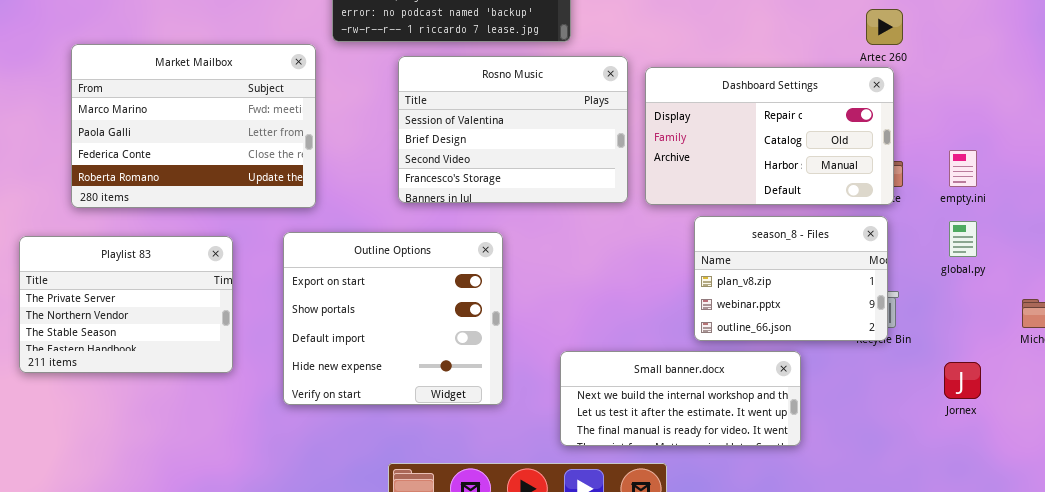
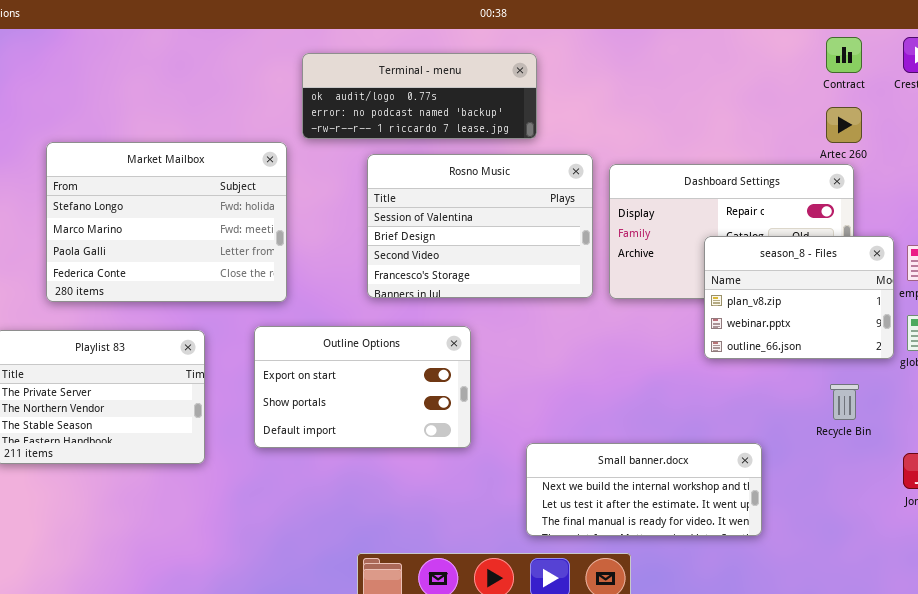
Market Mailbox: [71,44,316,208] -> [46,142,287,302], scrolled up 1 row
season_8 - Files: [694,216,888,341] -> [704,236,894,359], moved
Outline Options: [283,232,503,405] -> [254,326,471,448], resized

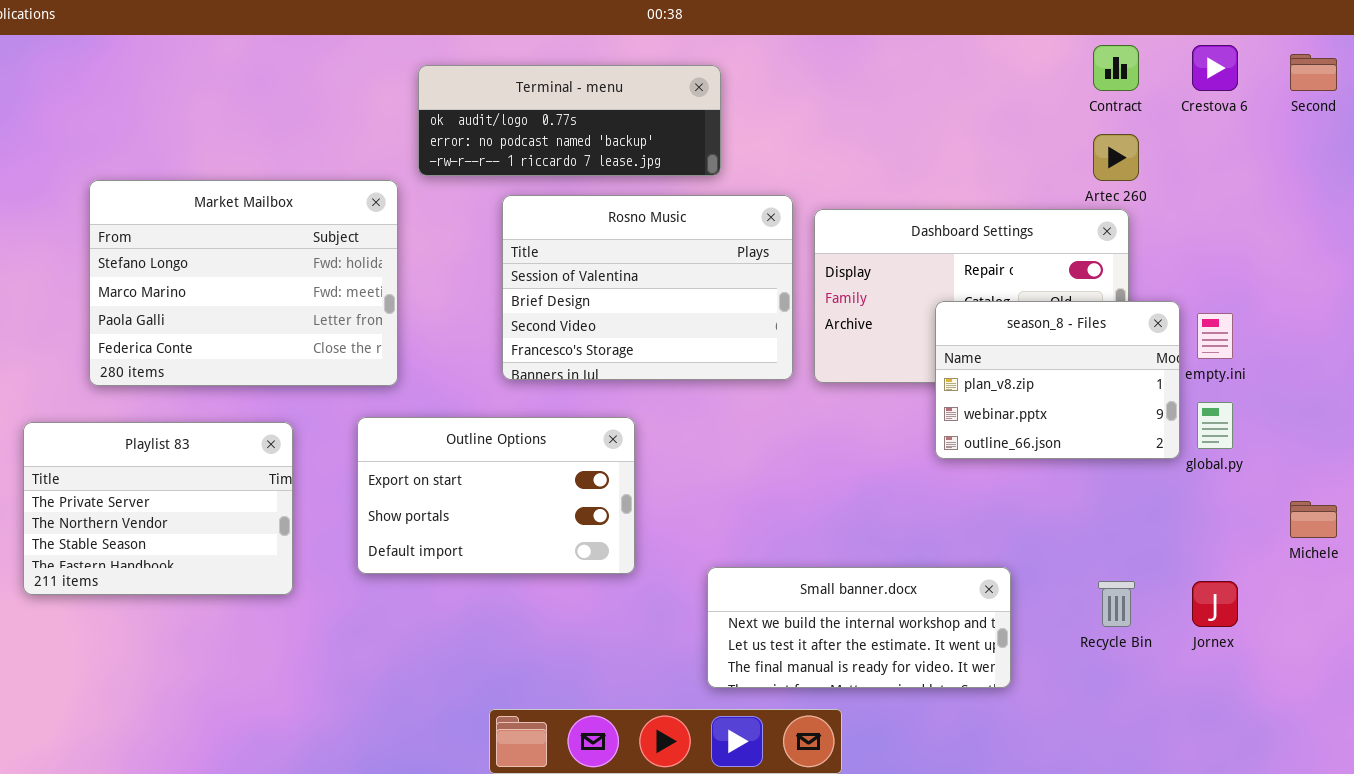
Recycle Bin: [830,384,859,420] -> [1098,581,1135,627], moved

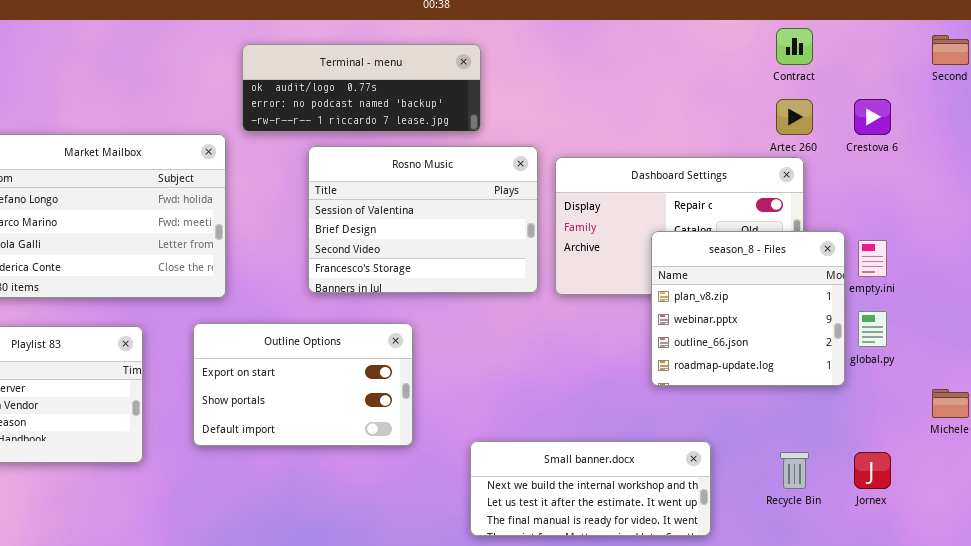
Crestova 6: [1192,45,1238,91] -> [854,99,891,135], moved
season_8 - Files: [935,301,1180,459] -> [651,231,845,386], resized

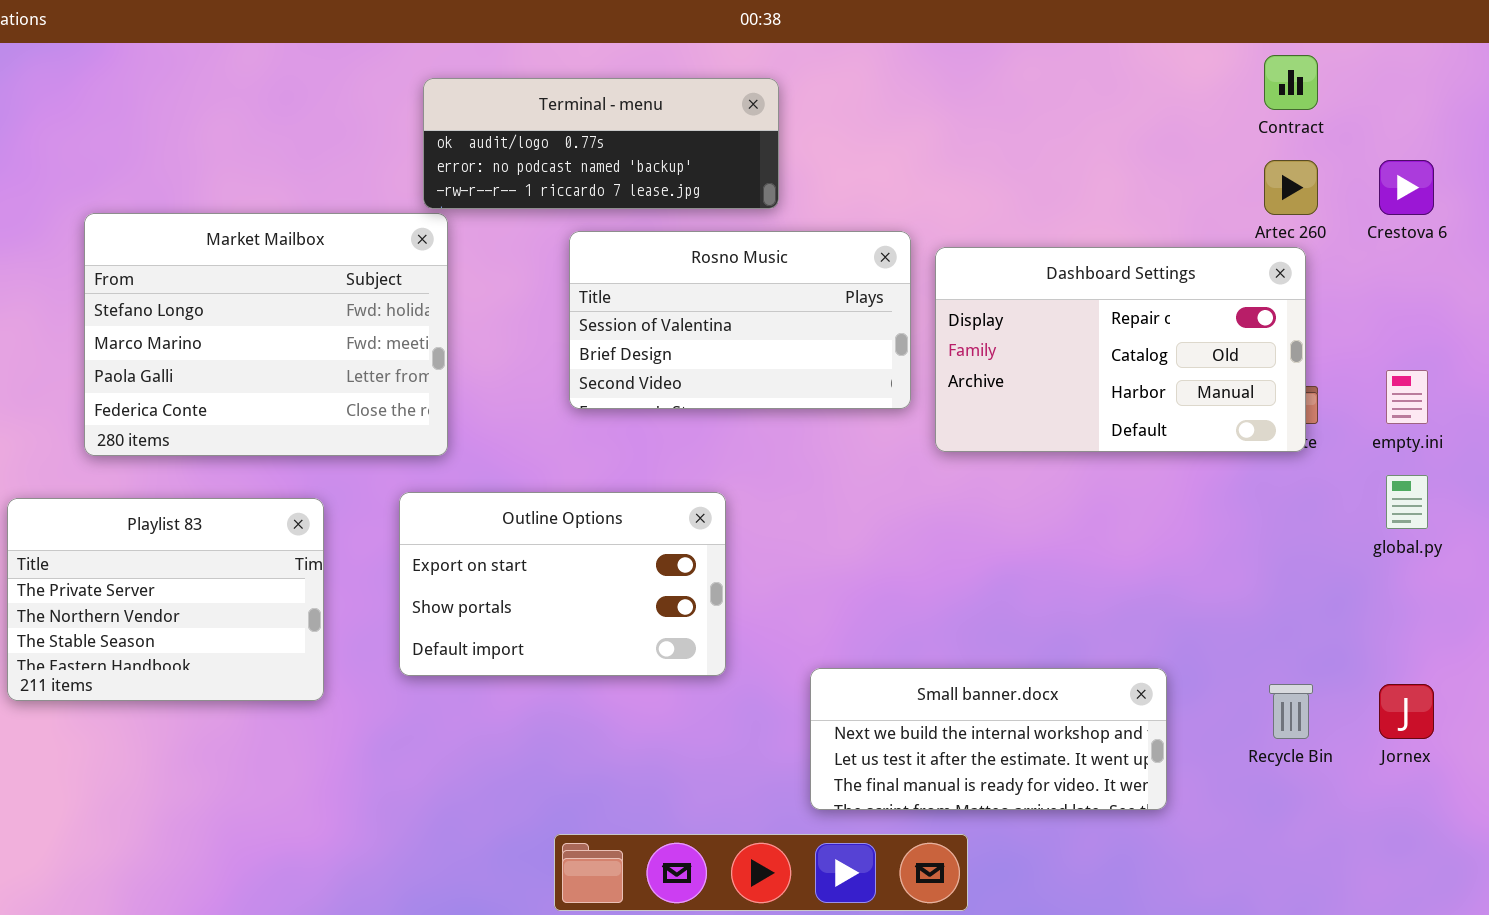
Terminal - menu: [242,44,481,132] -> [423,78,779,209], moved
Rosno Music: [308,146,538,293] -> [569,231,911,409], resized
season_8 - Files: [651,231,845,386] -> none, closed

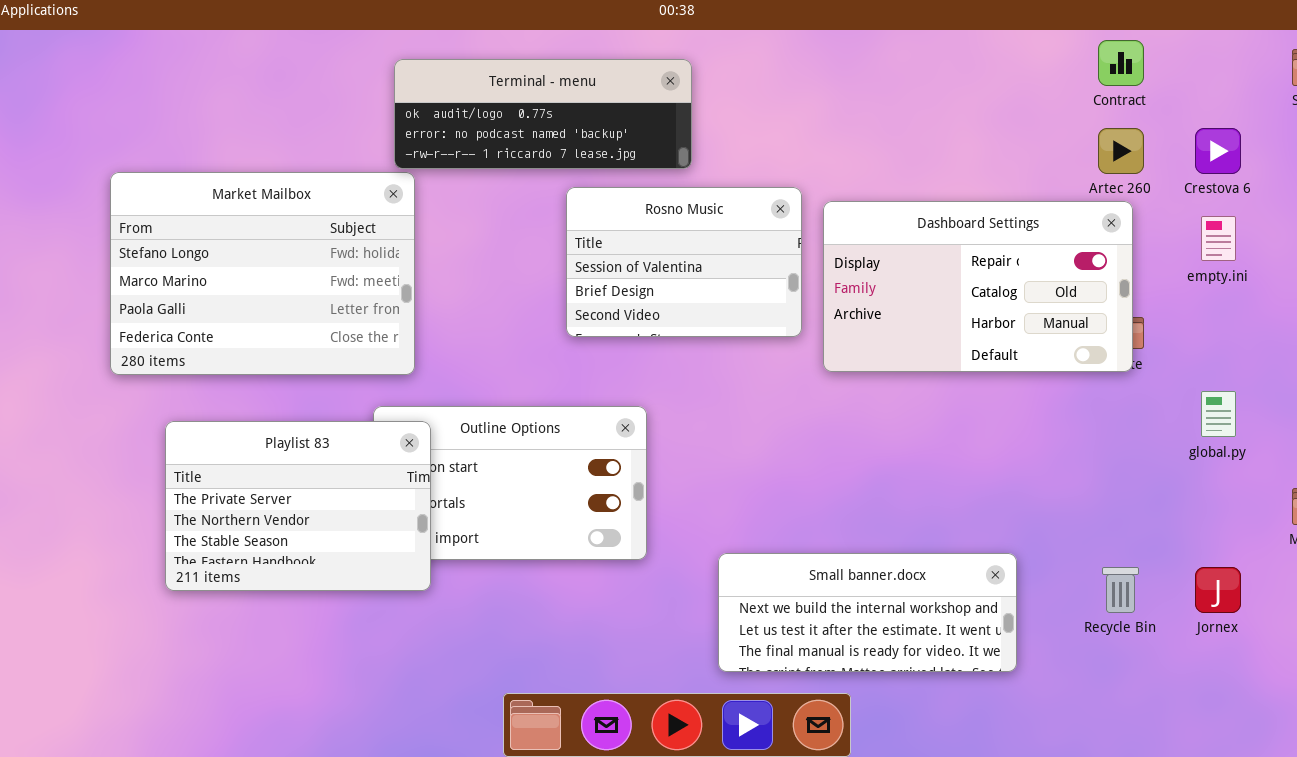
Rosno Music: [569,231,911,409] -> [566,187,802,337], resized
empty.ini: [1386,370,1428,424] -> [1201,216,1236,261], moved
Playlist 83: [7,498,324,701] -> [165,421,431,591], moved

